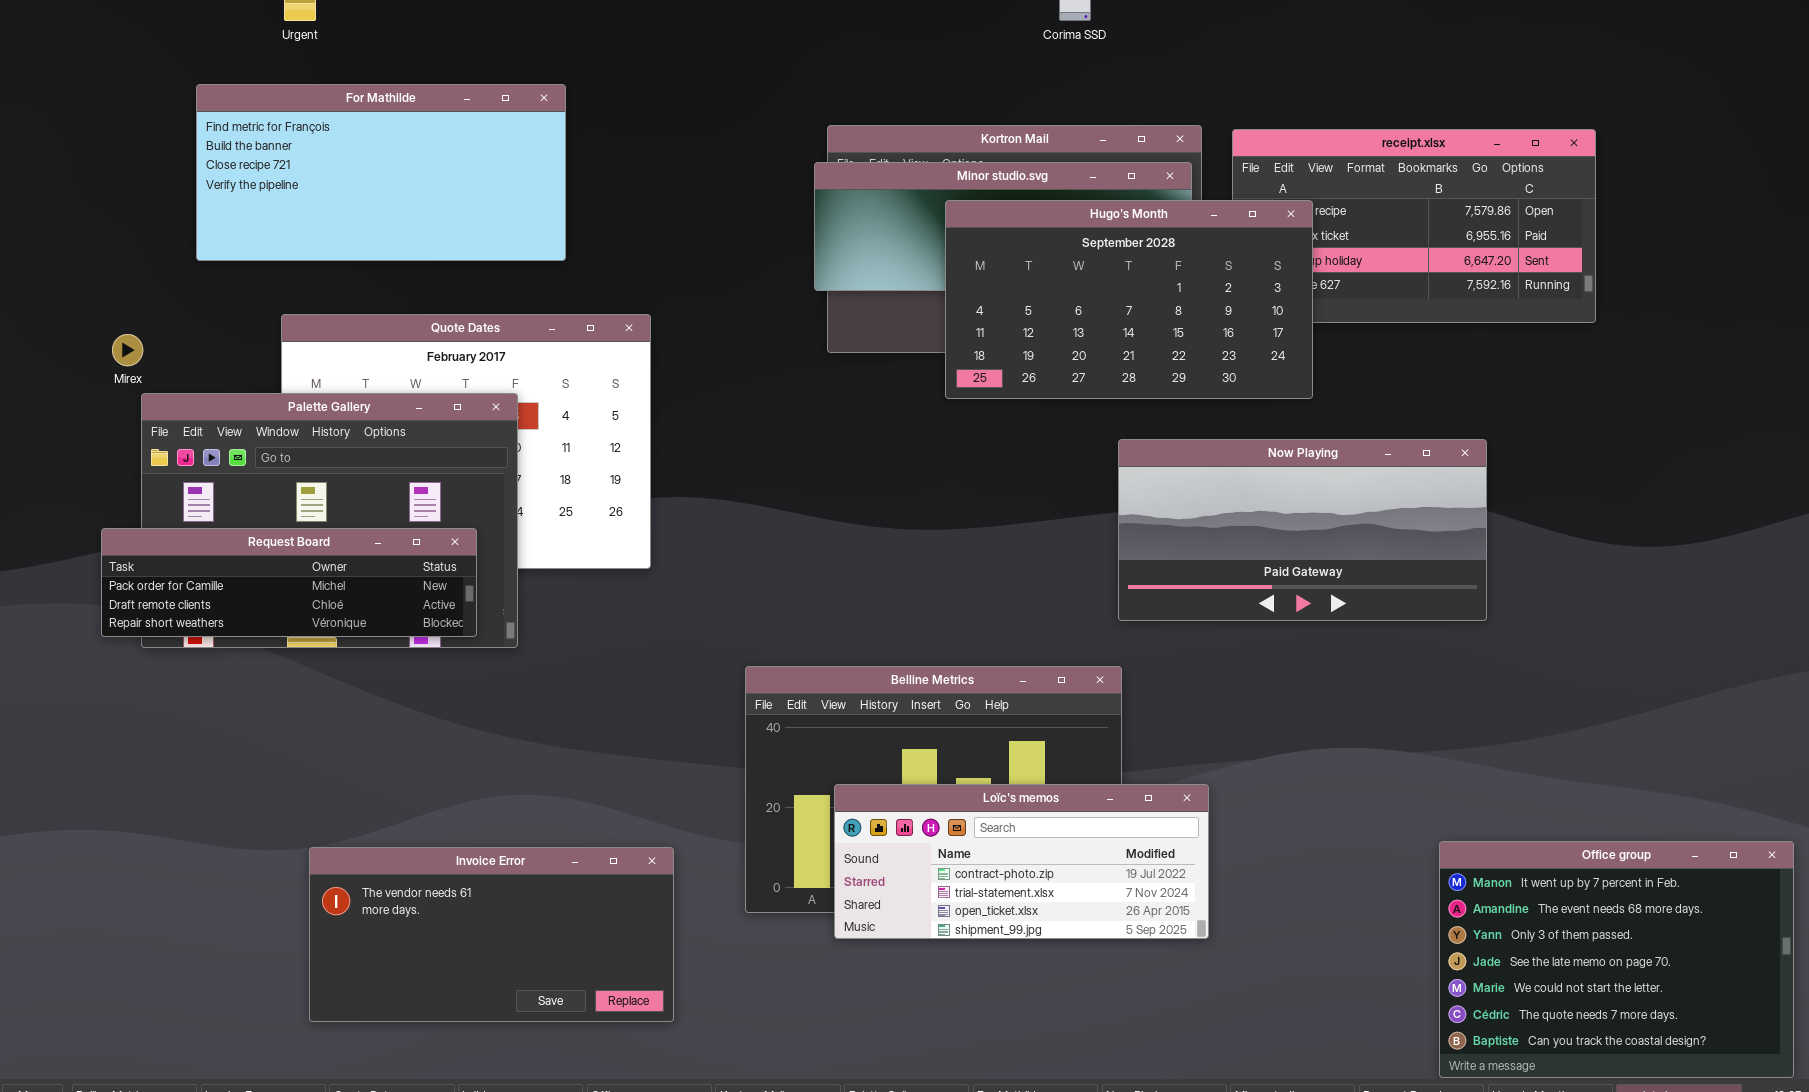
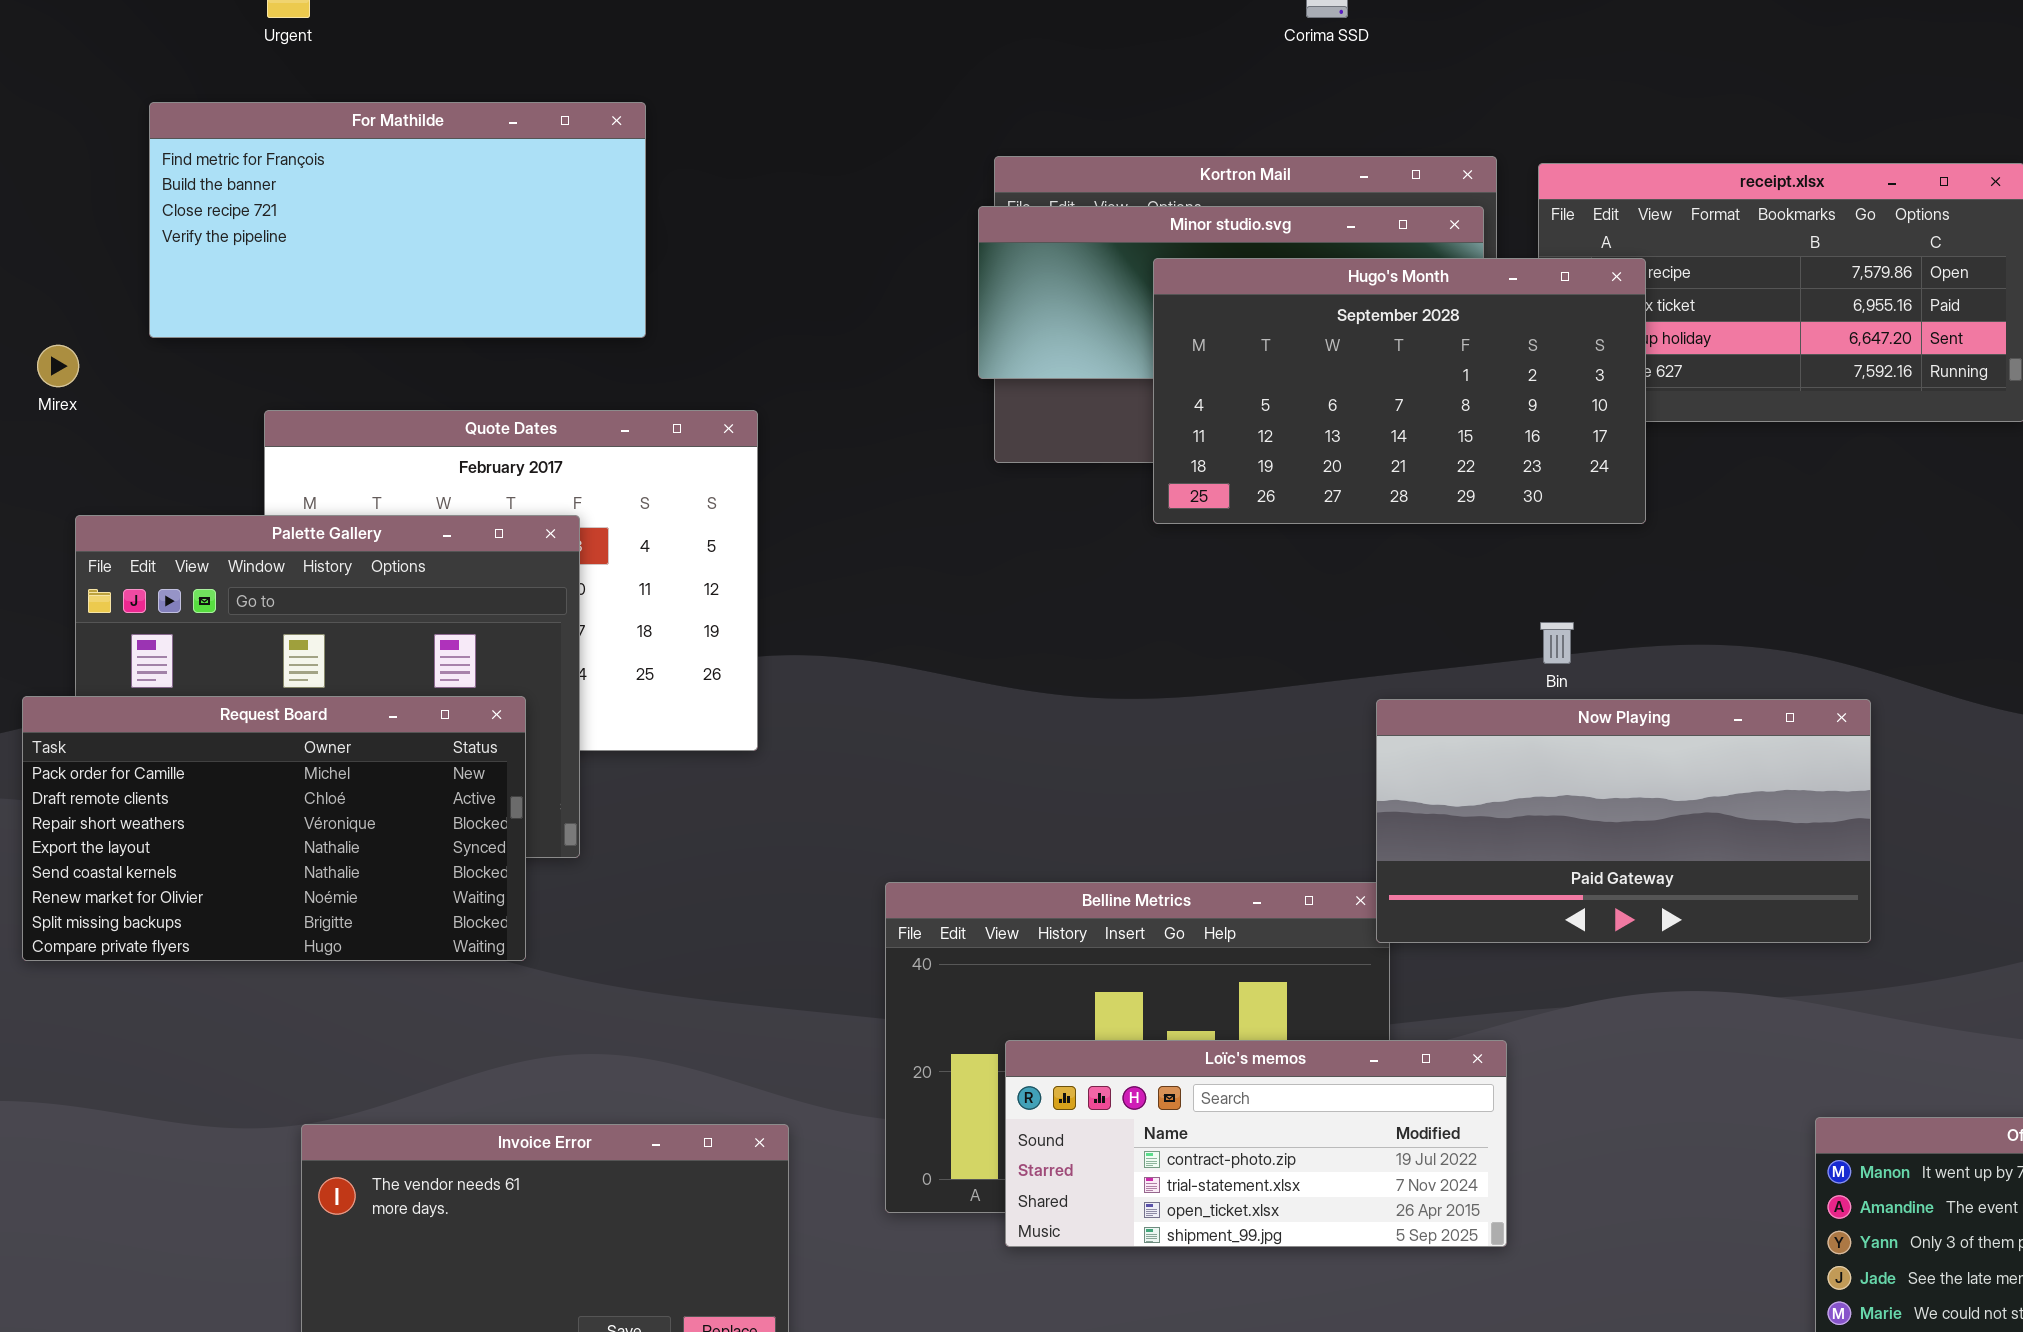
Mirex: [112,334,143,366] -> [37,345,79,387], moved
Now Playing: [1118,439,1487,621] -> [1376,699,1871,943], moved
Request Board: [101,528,477,637] -> [22,696,526,961], resized

